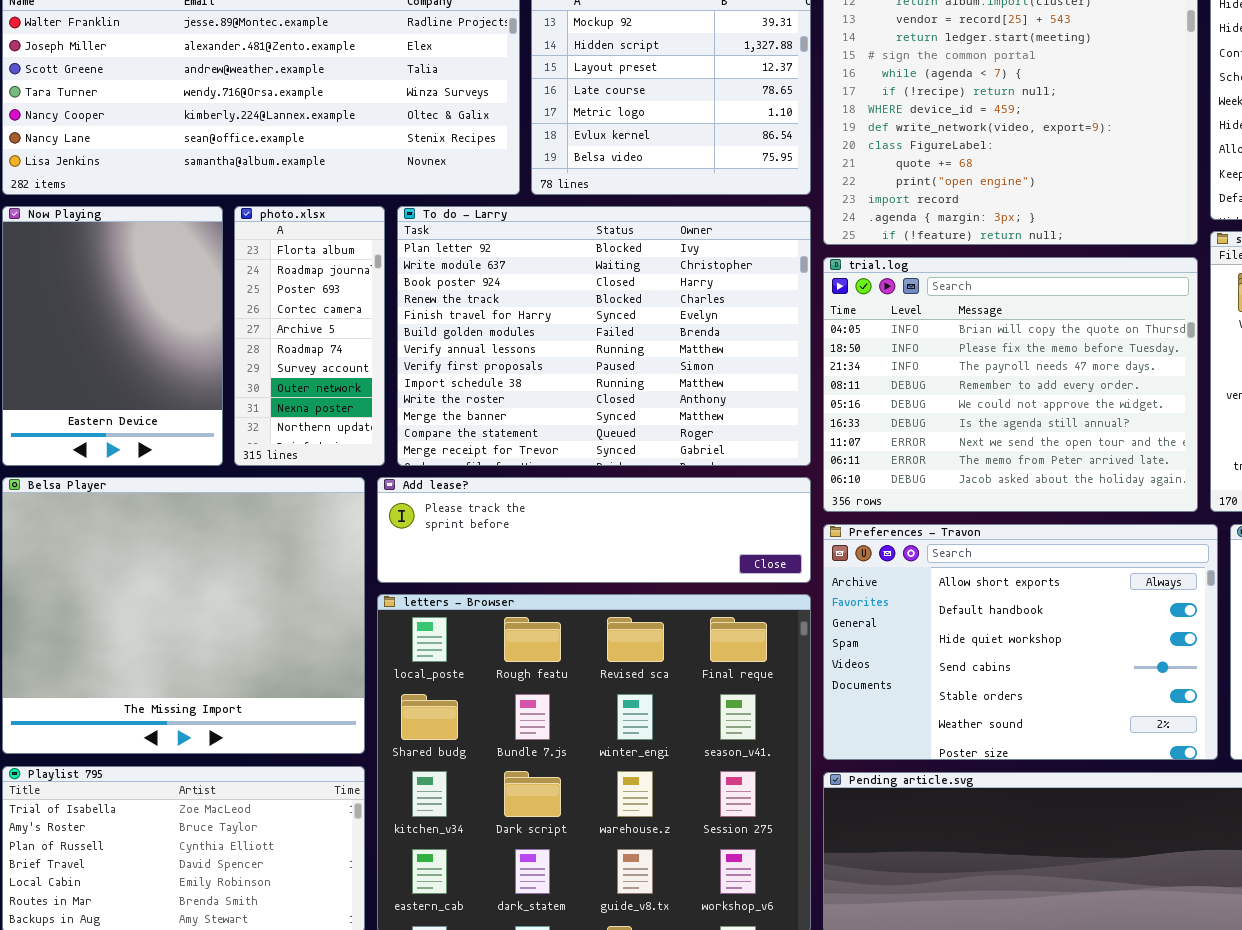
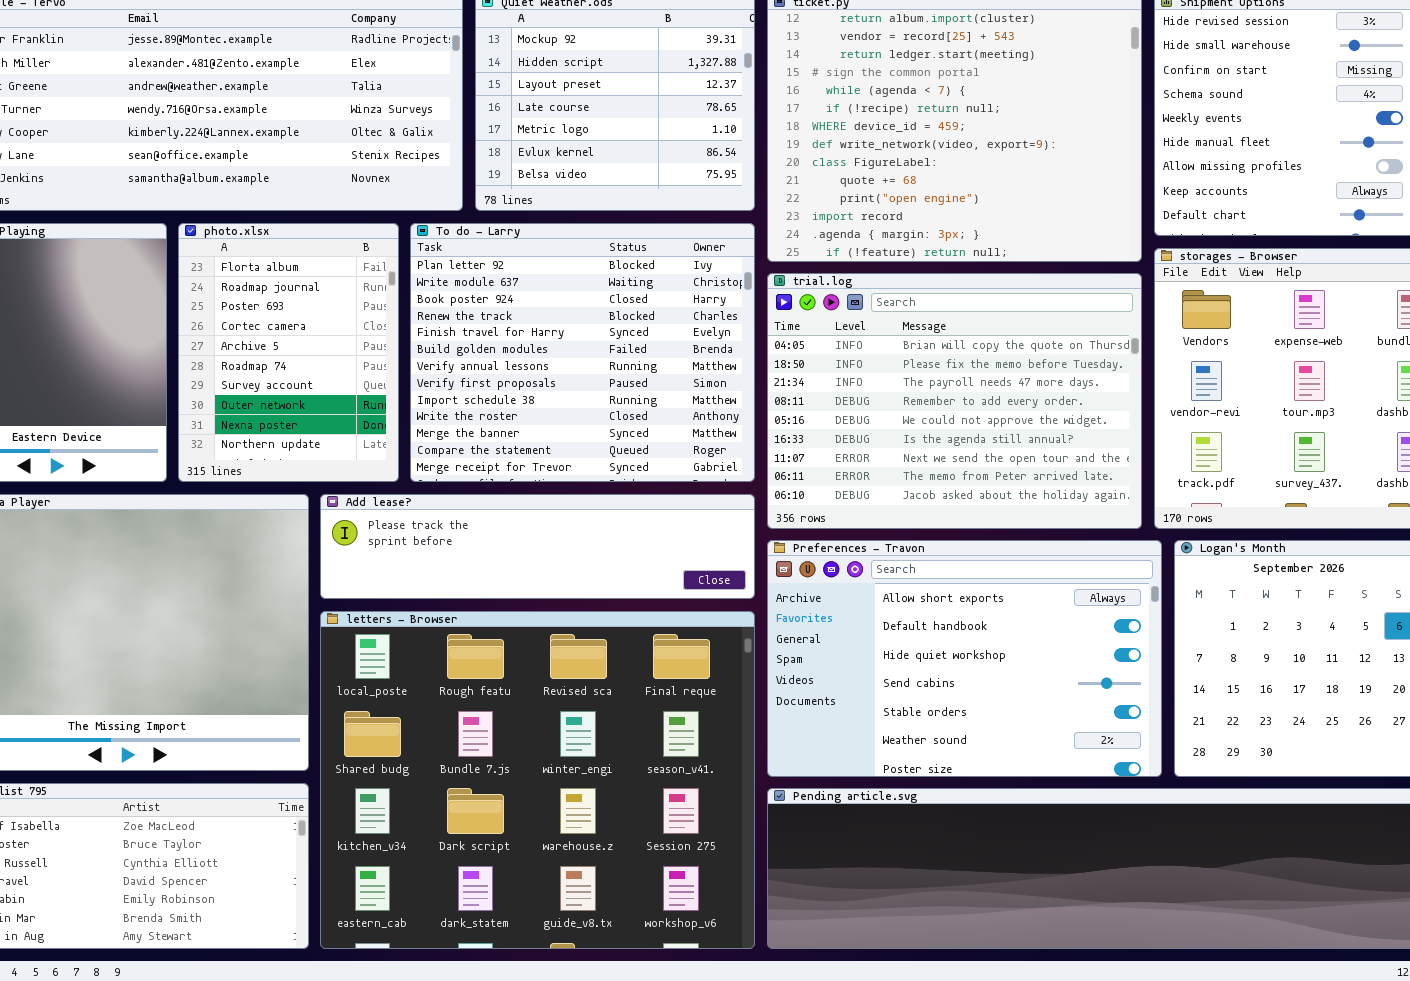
photo.xlsx: [234,206,385,466] -> [178,223,399,482], resized
To do - Larry: [397,206,811,466] -> [410,223,755,482], resized

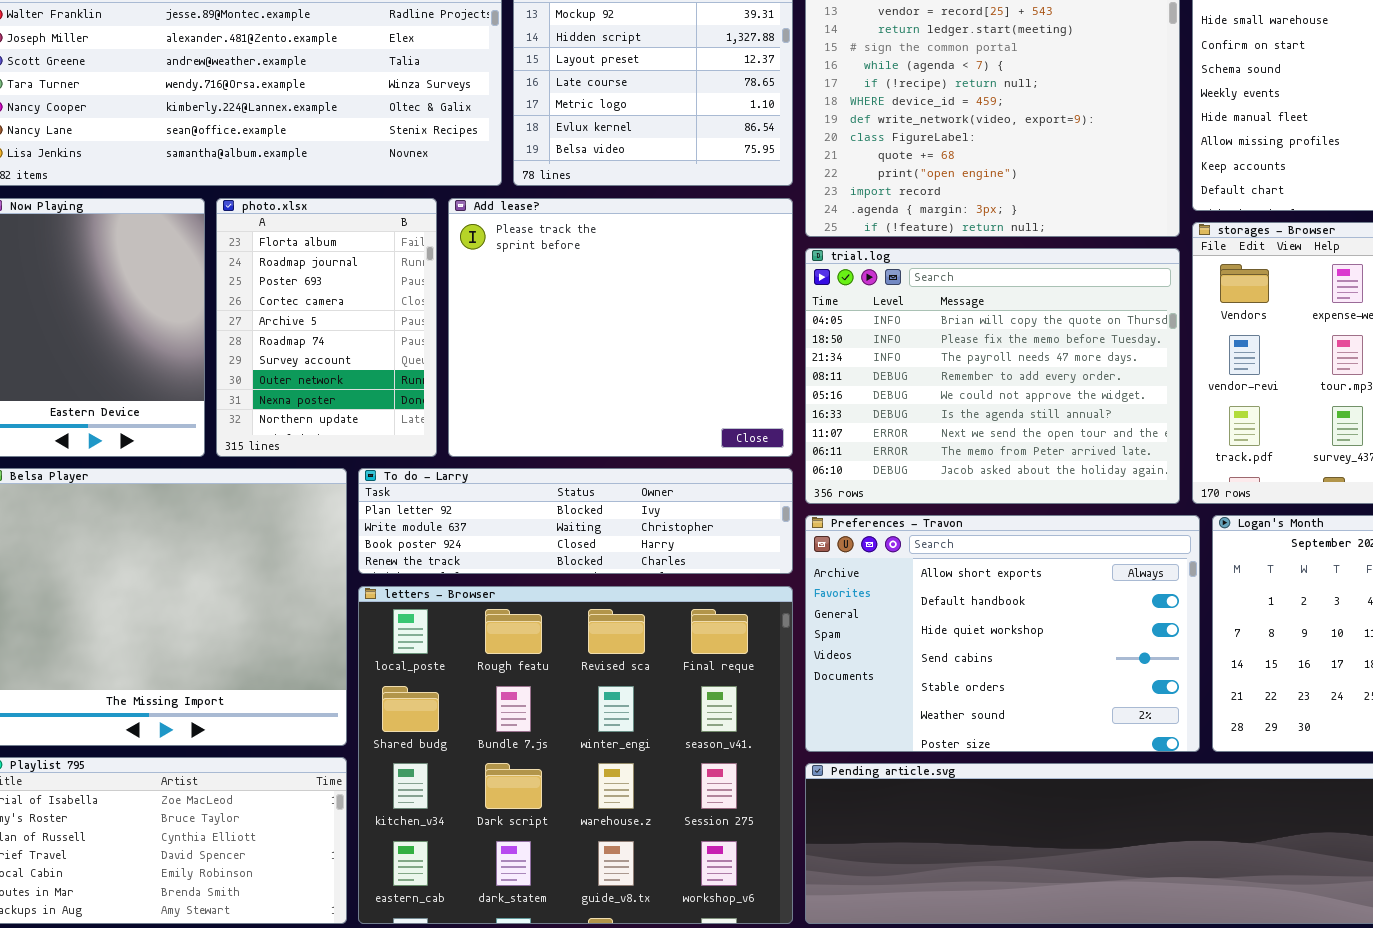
To do - Larry: [410,223,755,482] -> [358,468,793,574], moved, resized
Add lease?: [320,494,755,599] -> [448,198,793,457], moved, resized

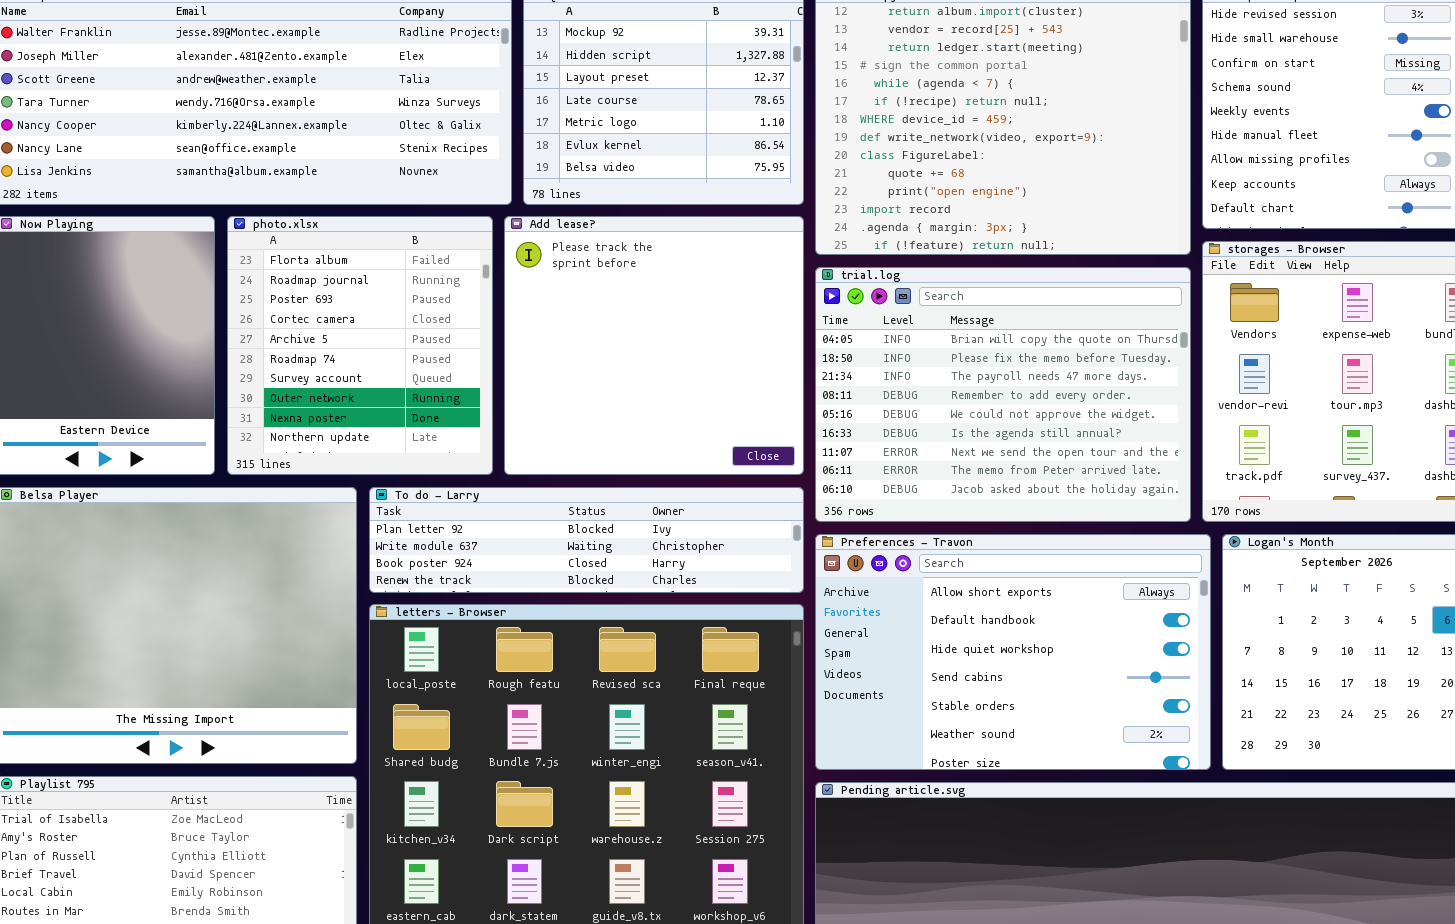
photo.xlsx: [216,198,437,457] -> [227,216,493,475], resized
Add lease?: [448,198,793,457] -> [504,216,804,475], resized

